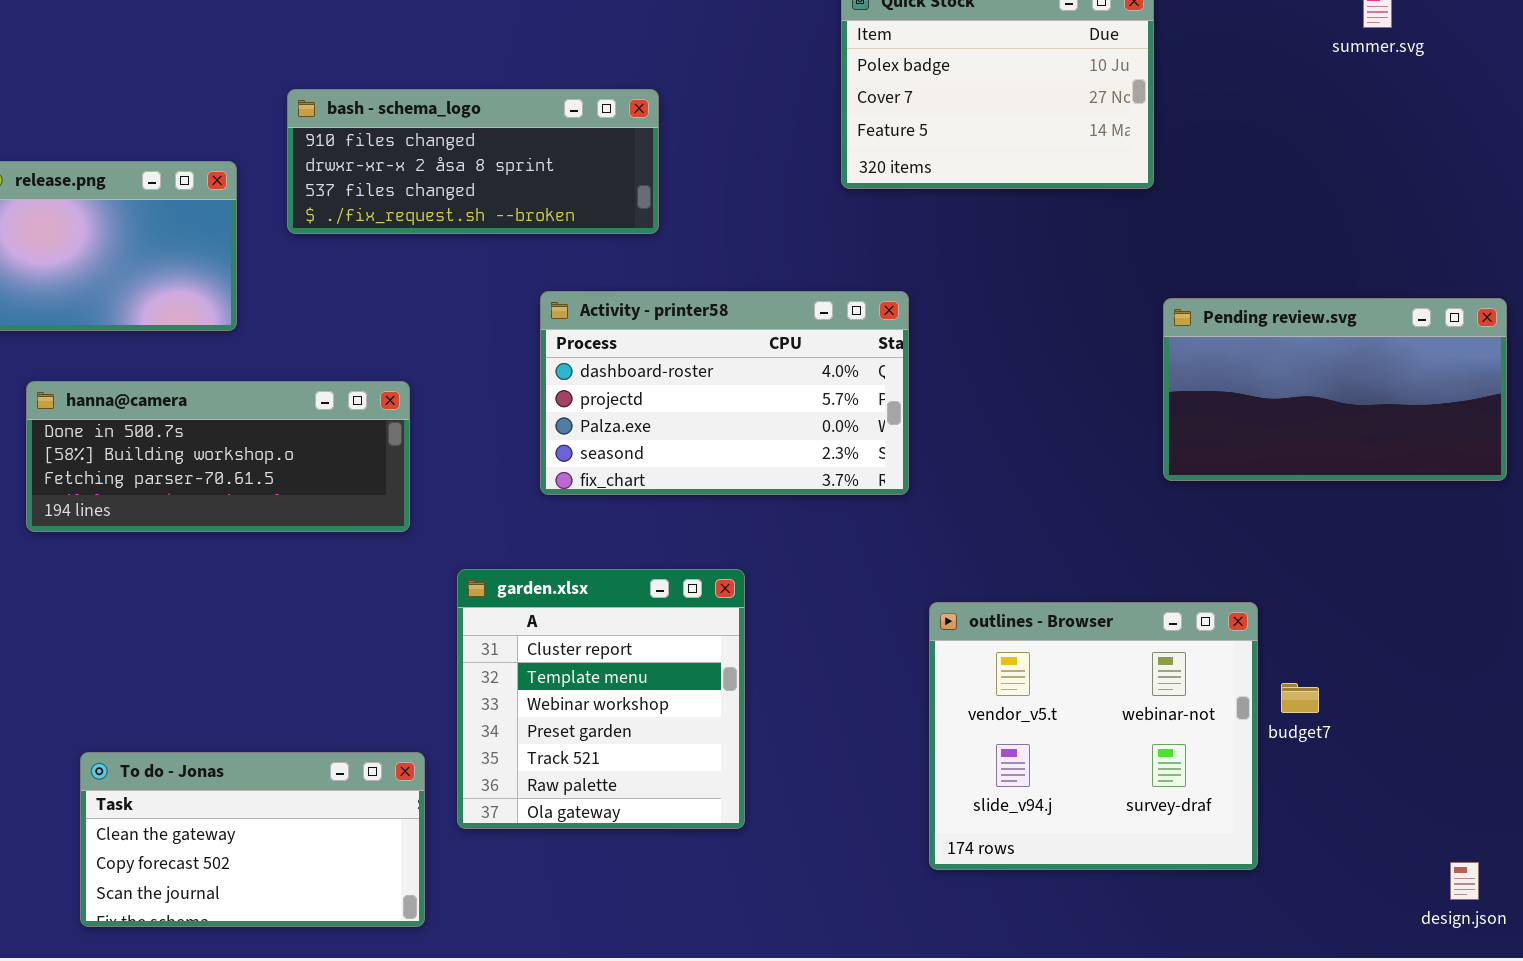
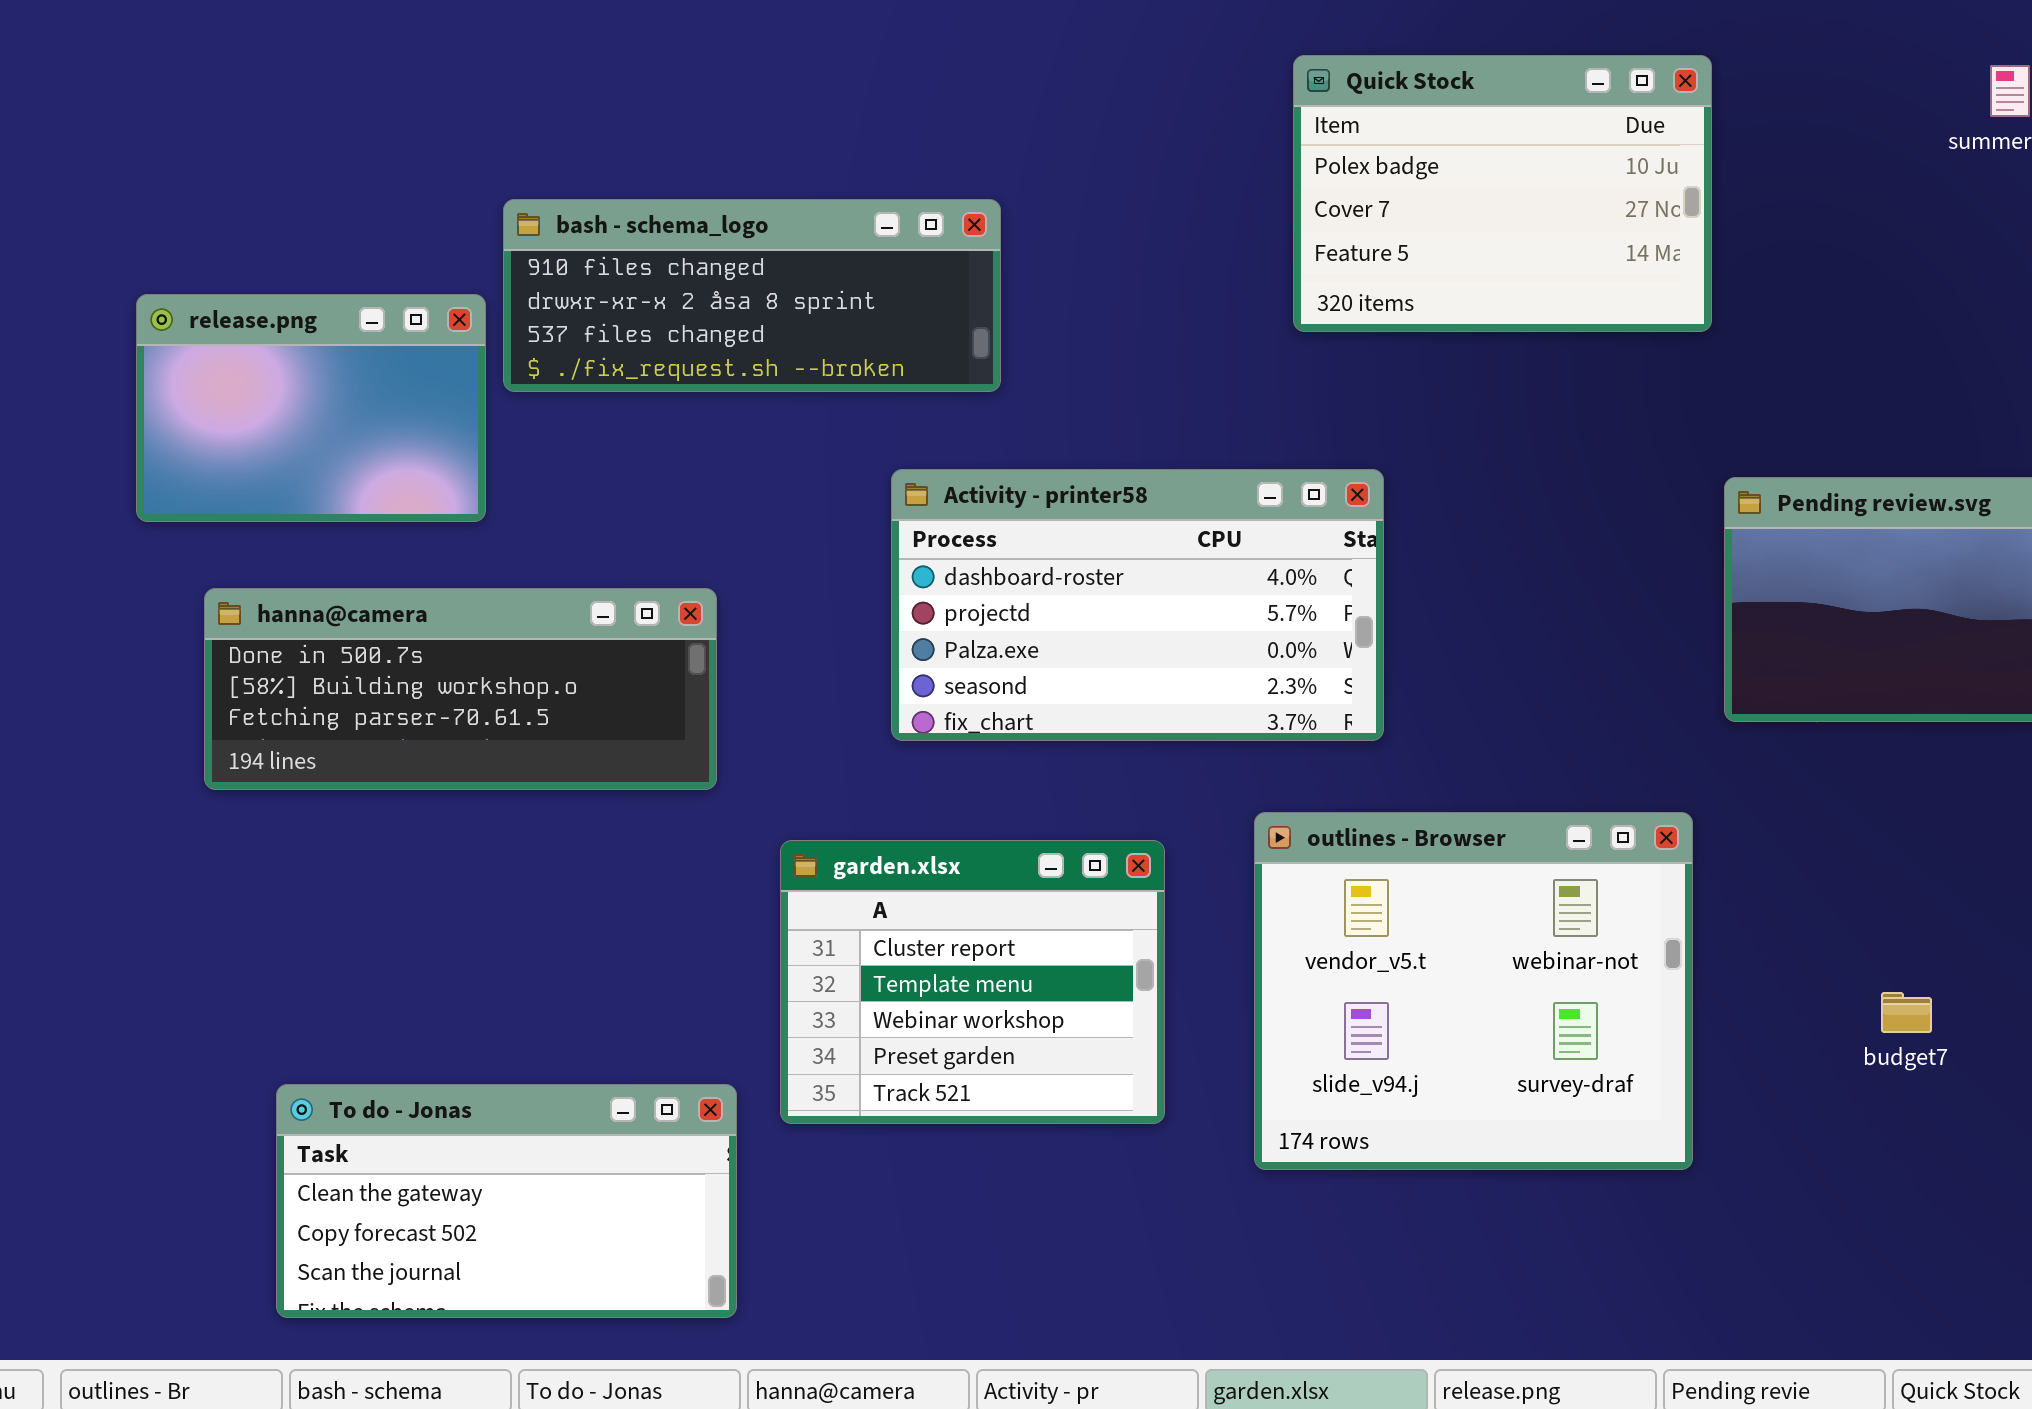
bash - schema_logo: [287,89,659,234] -> [503,199,1001,392], moved
garden.xlsx: [457,569,745,829] -> [780,840,1165,1124], resized
outlines - Browser: [929,602,1258,870] -> [1254,812,1693,1170], moved

